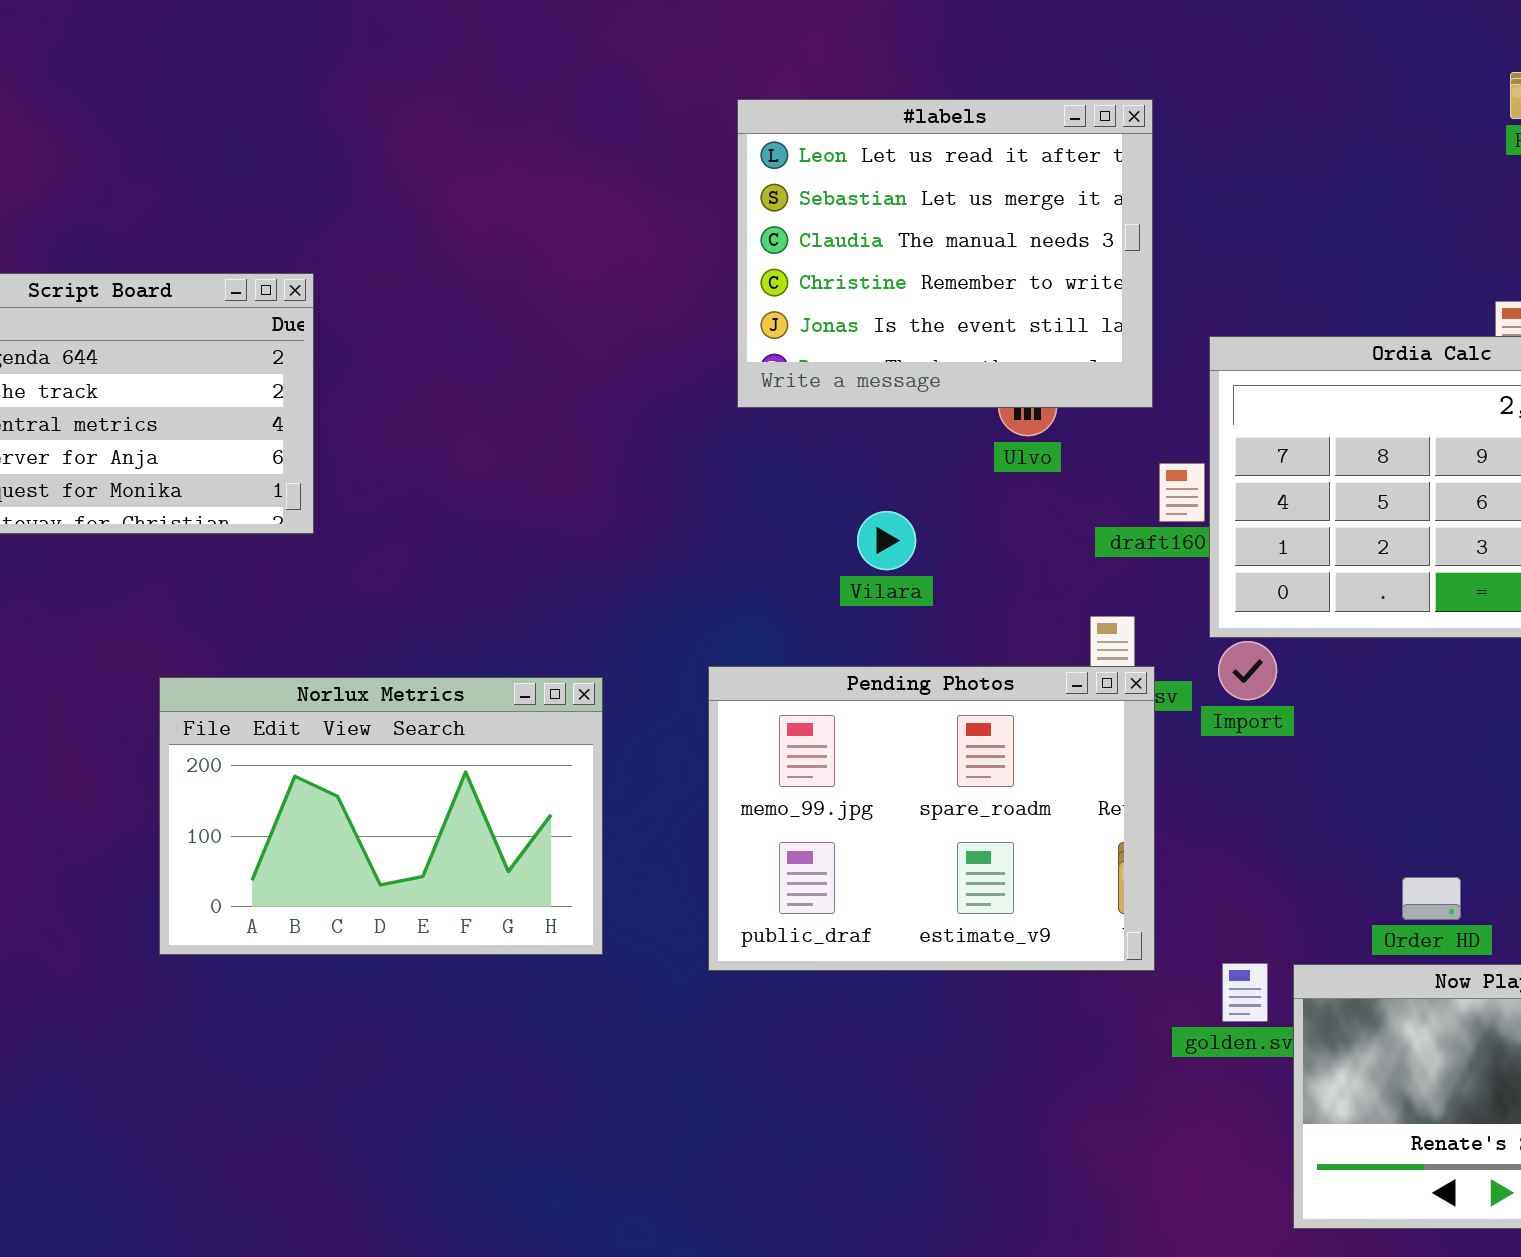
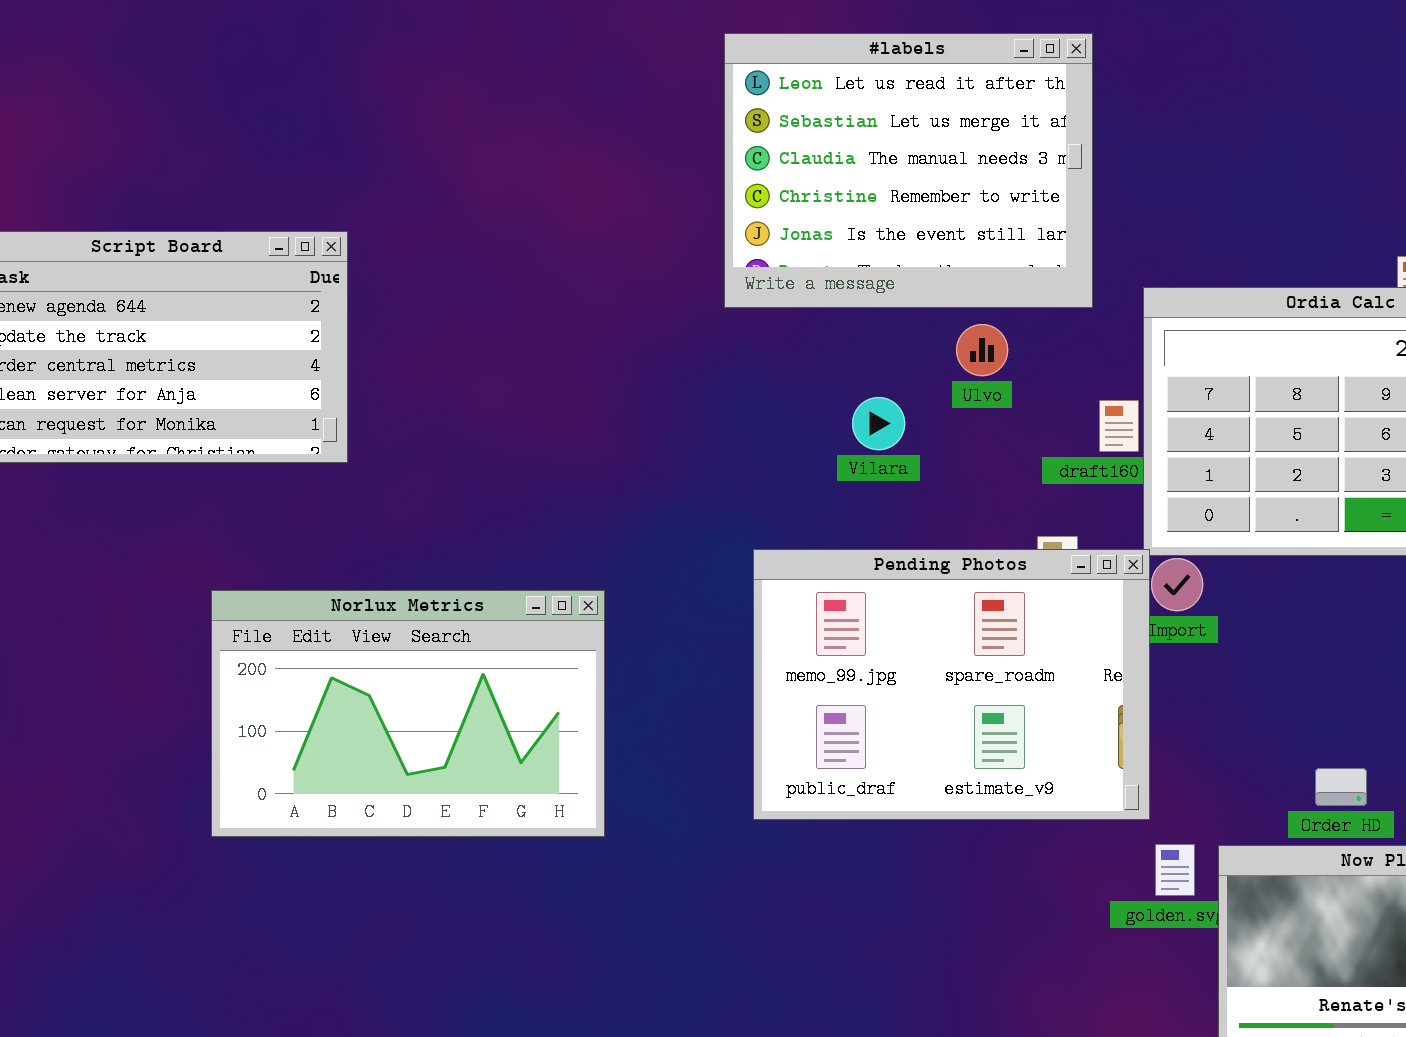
#labels: [737,99,1153,408] -> [724,33,1093,308], moved
Vilara: [857,511,916,570] -> [852,397,905,450], moved
Pending Photos: [708,666,1155,971] -> [753,549,1150,820], moved

